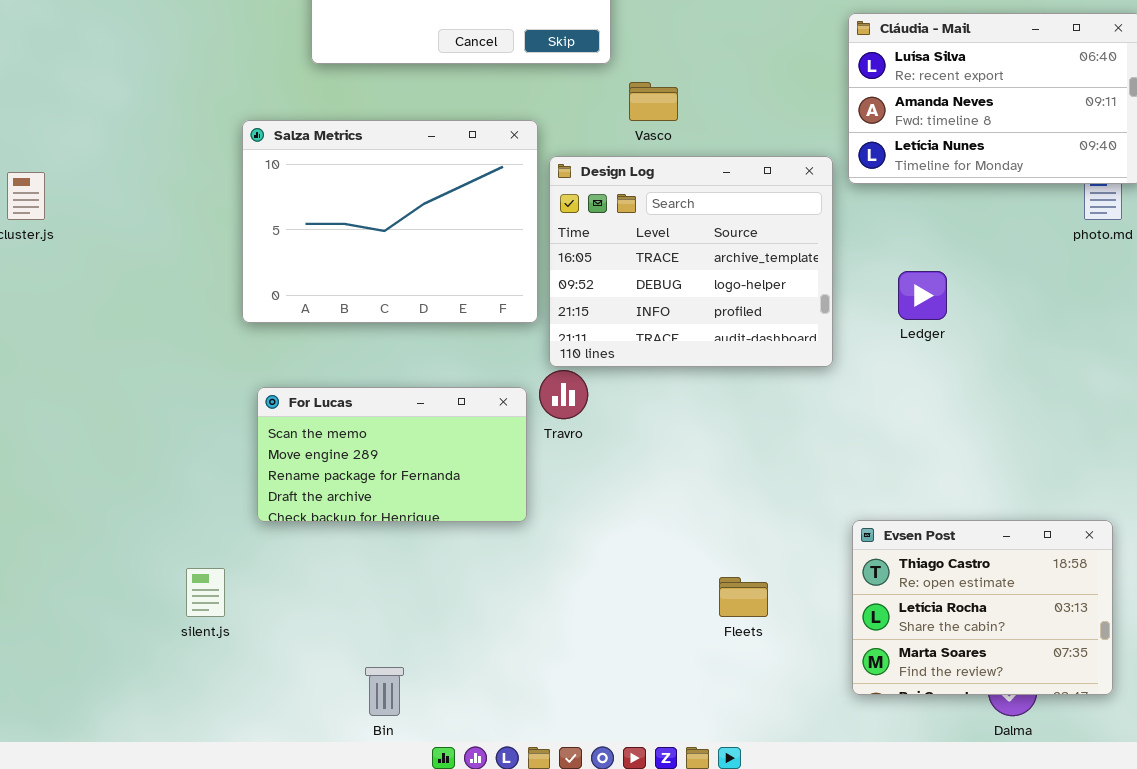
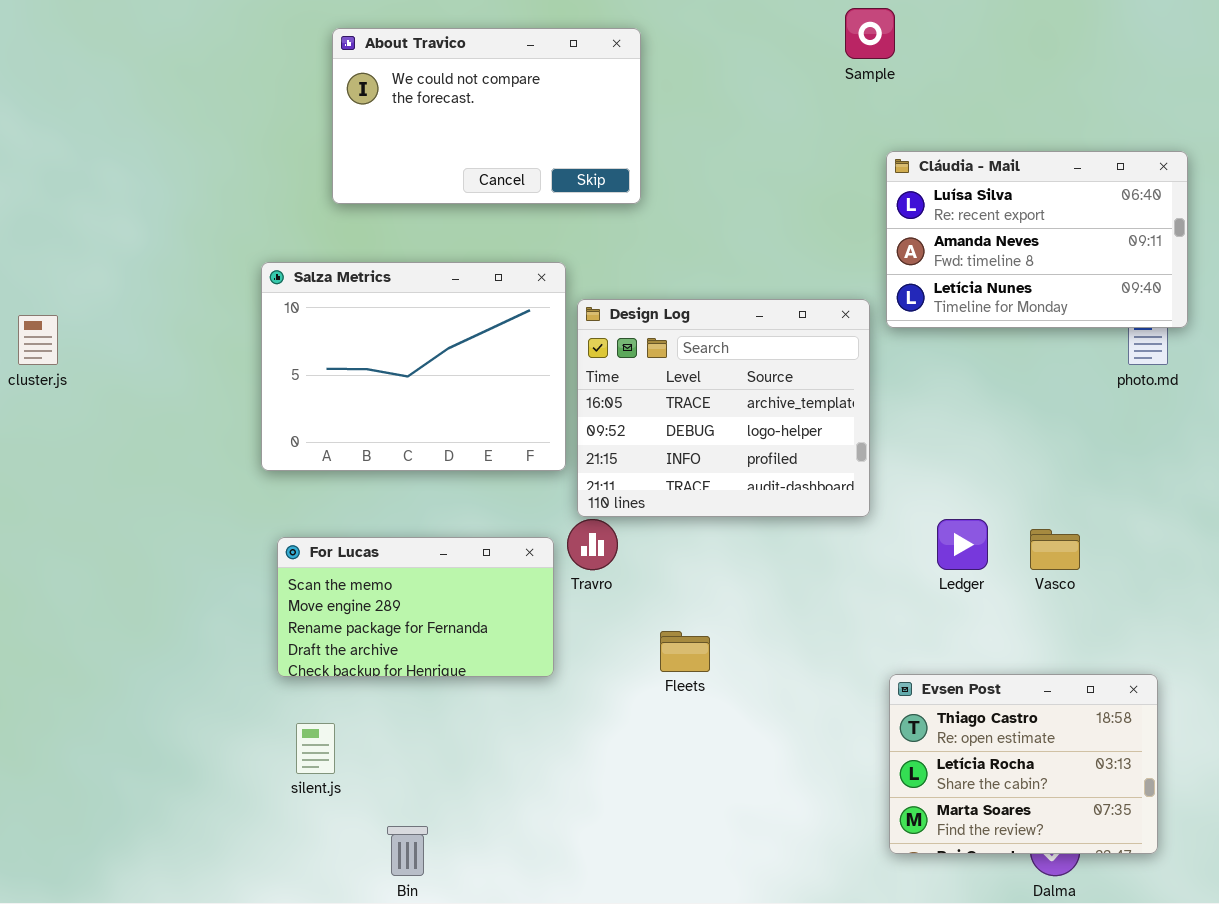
Vasco: [629,82,678,121] -> [1030,529,1080,570], moved
Ledger: [898,271,947,320] -> [937,519,988,570], moved
silent.js: [186,568,225,617] -> [296,723,335,774], moved
Fleets: [719,577,768,617] -> [660,631,710,672], moved

